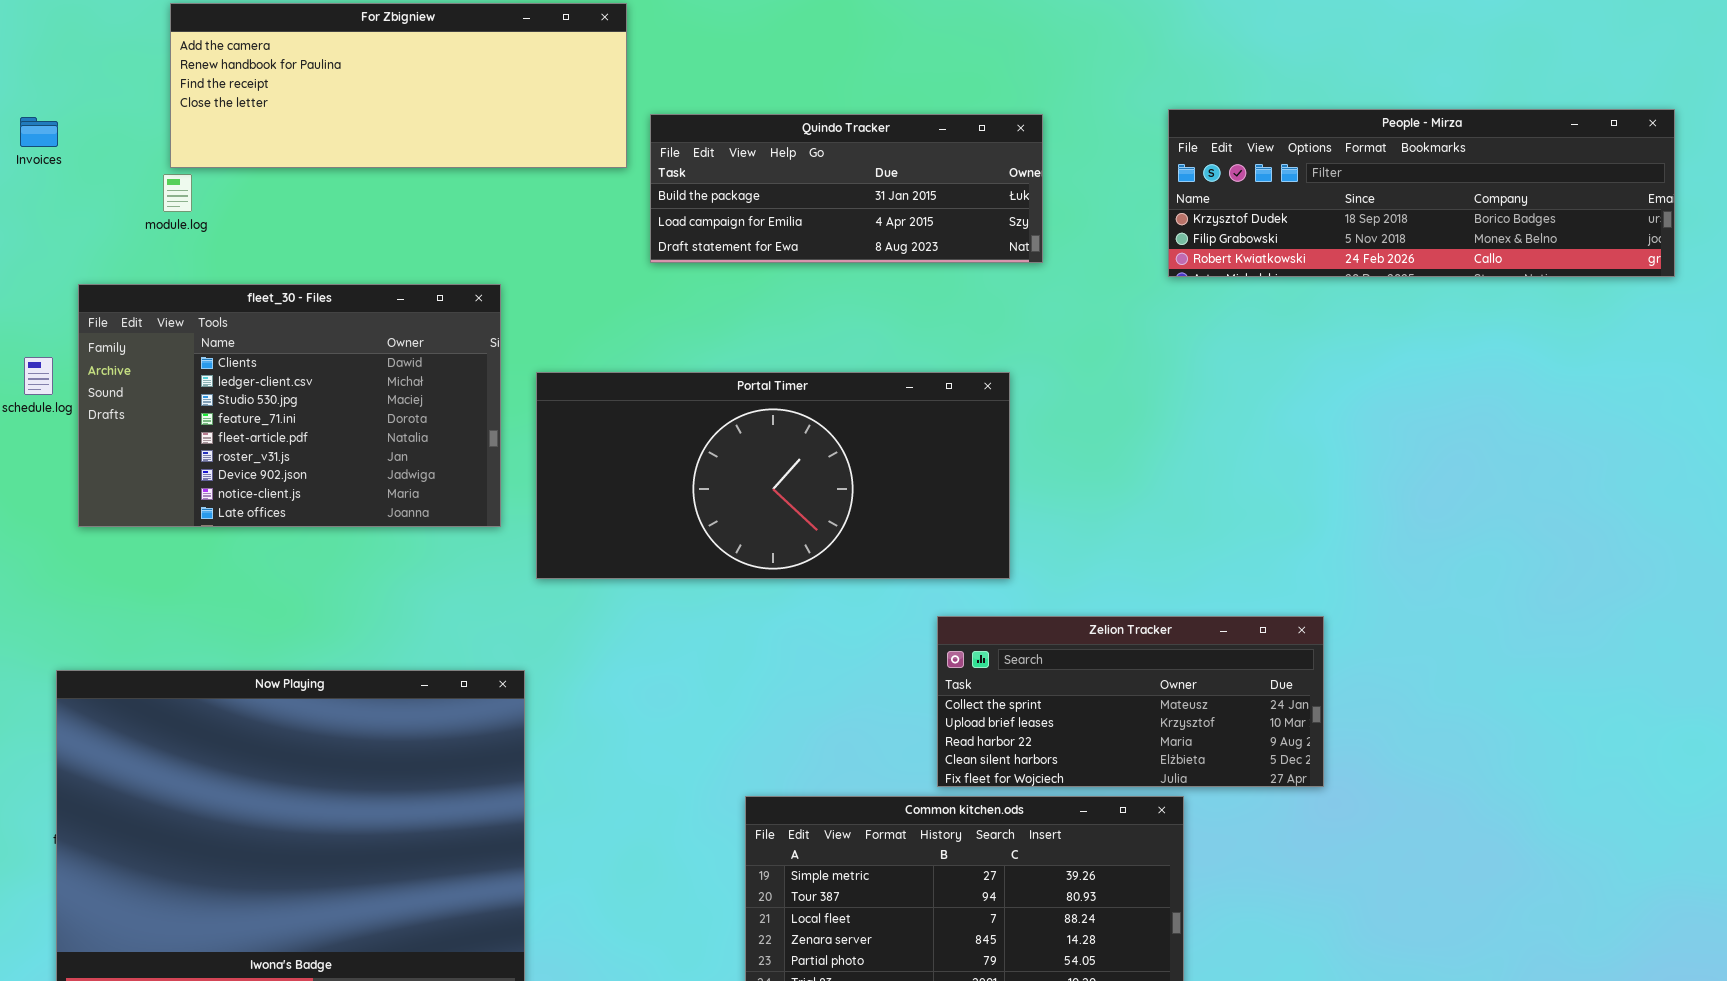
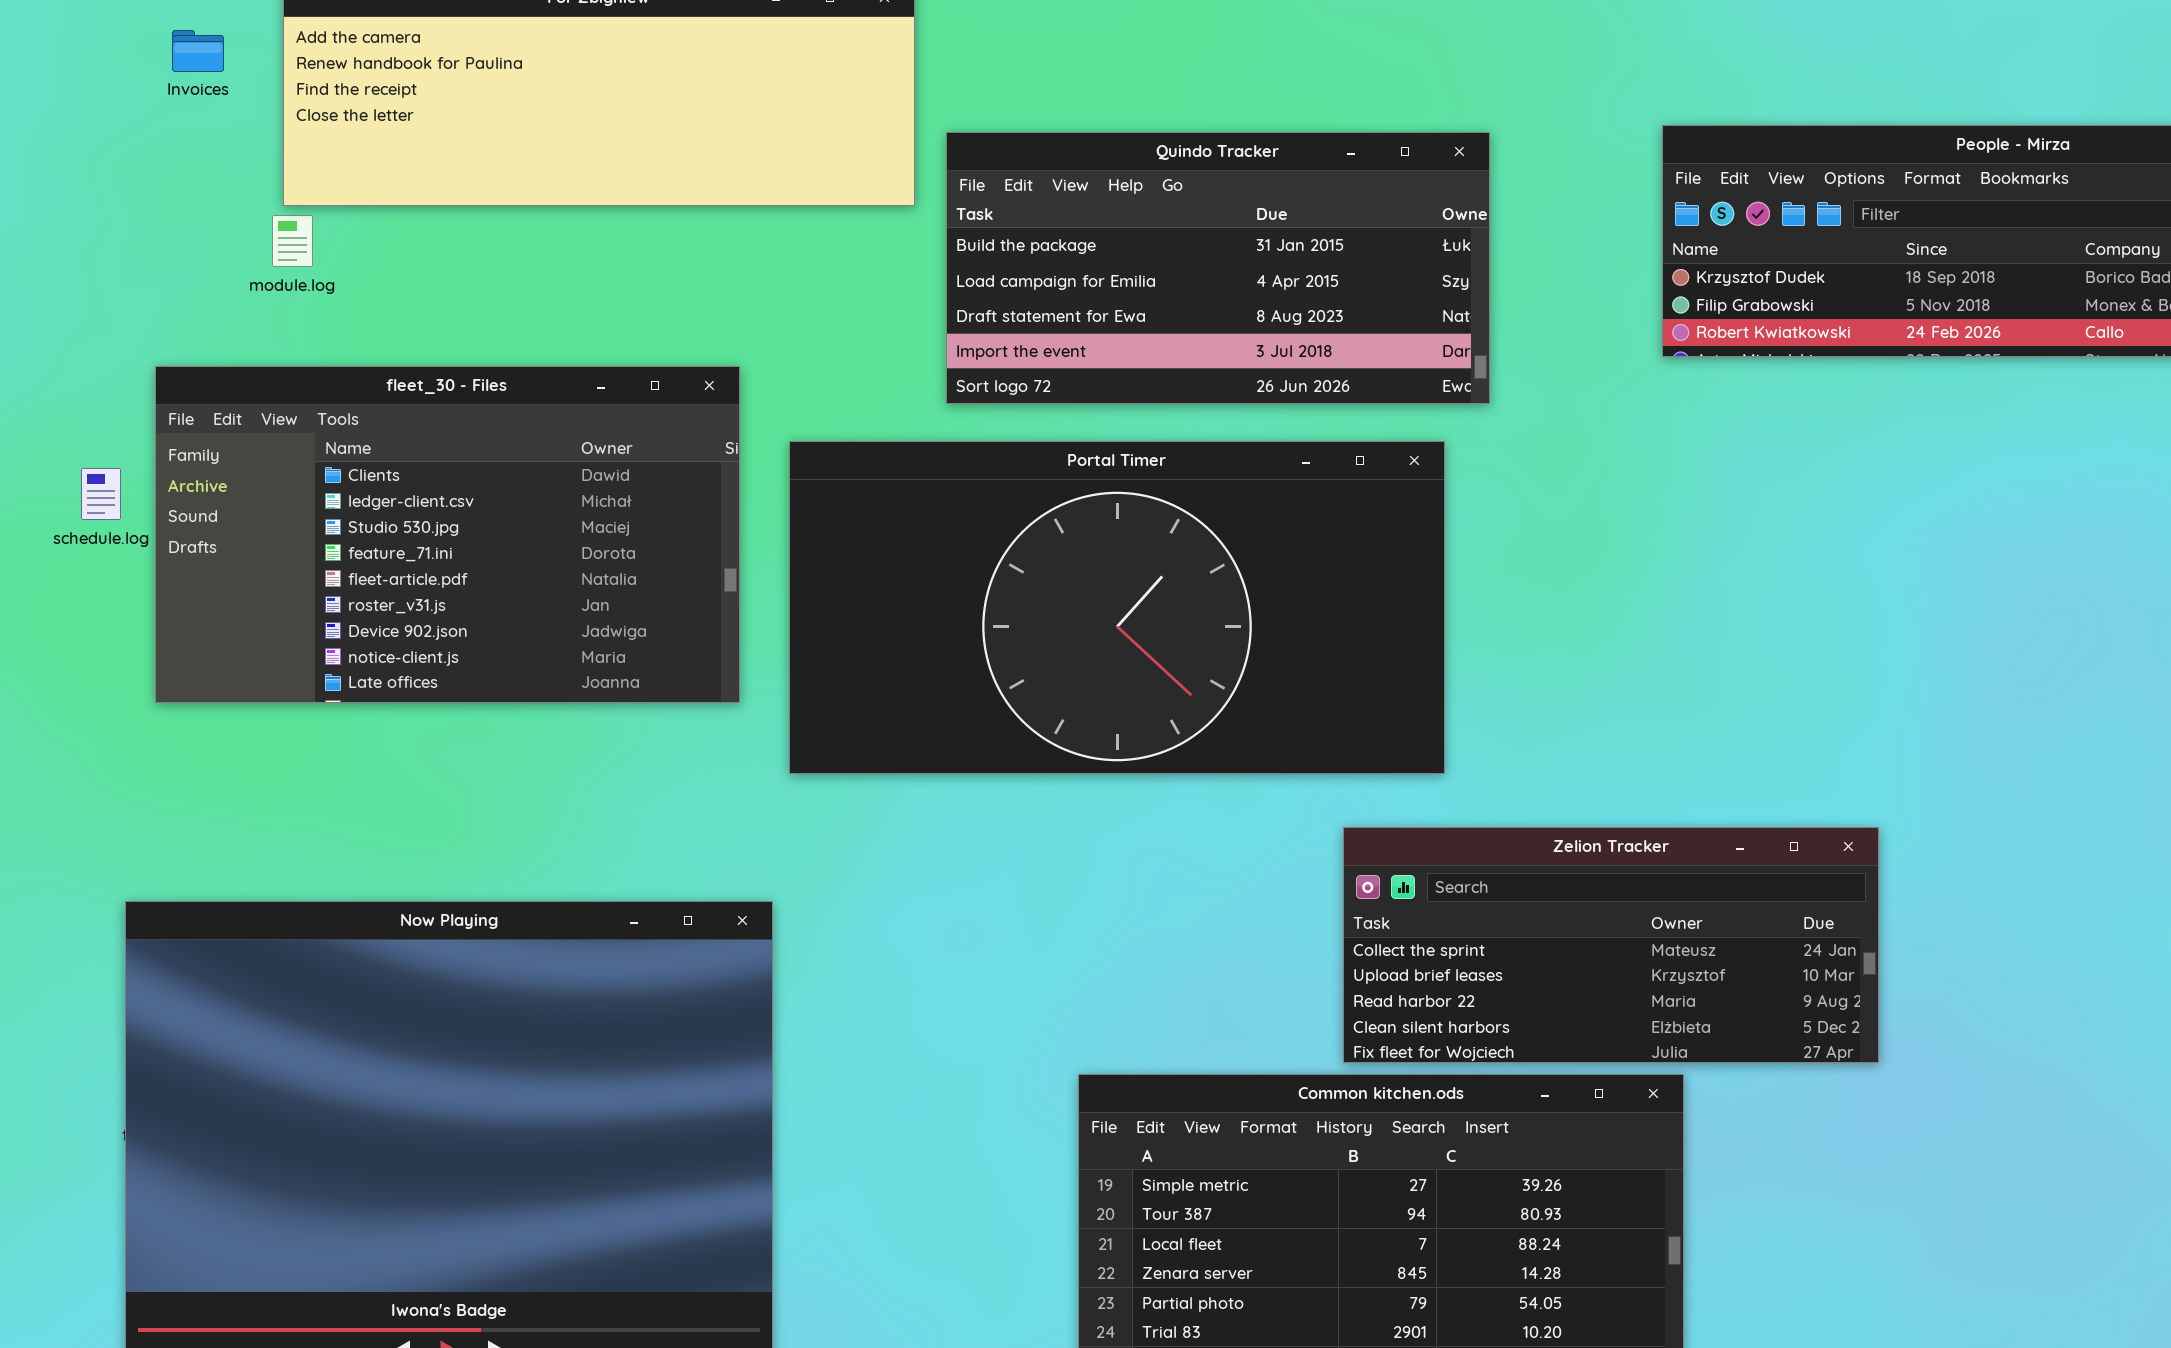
Quindo Tracker: [650,114,1043,263] -> [946,132,1490,404], resized
Invoices: [20,117,58,147] -> [172,30,224,72], moved
Portal Timer: [536,372,1010,579] -> [789,441,1445,774], resized

